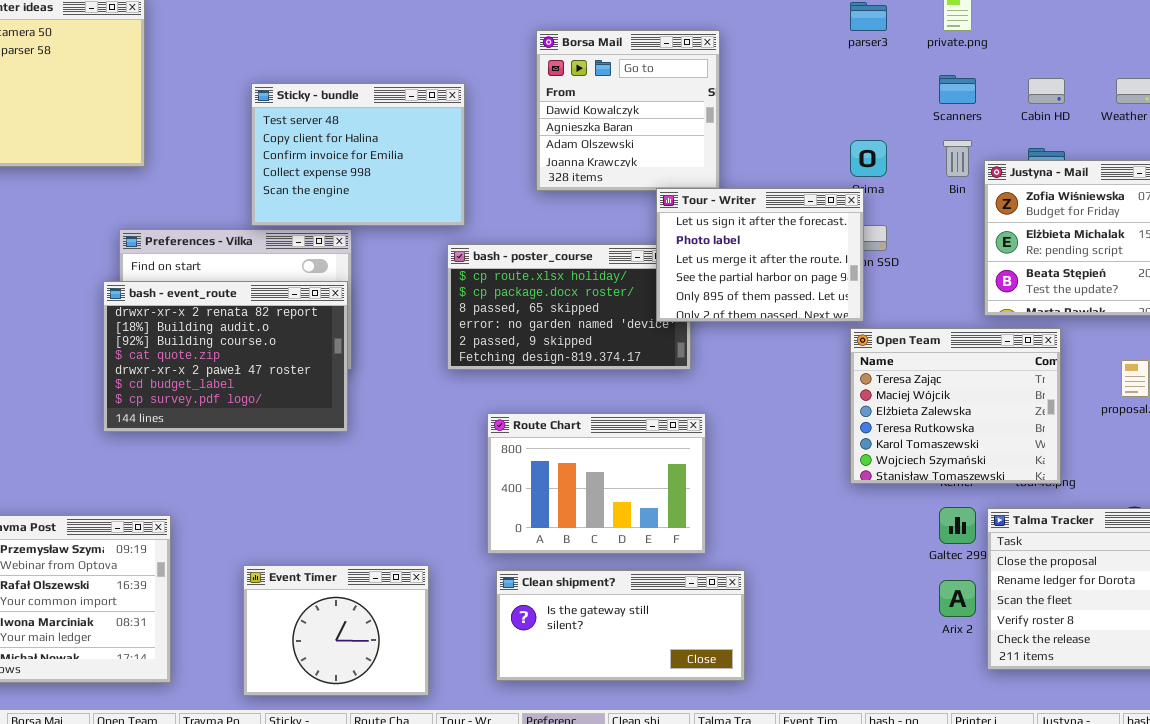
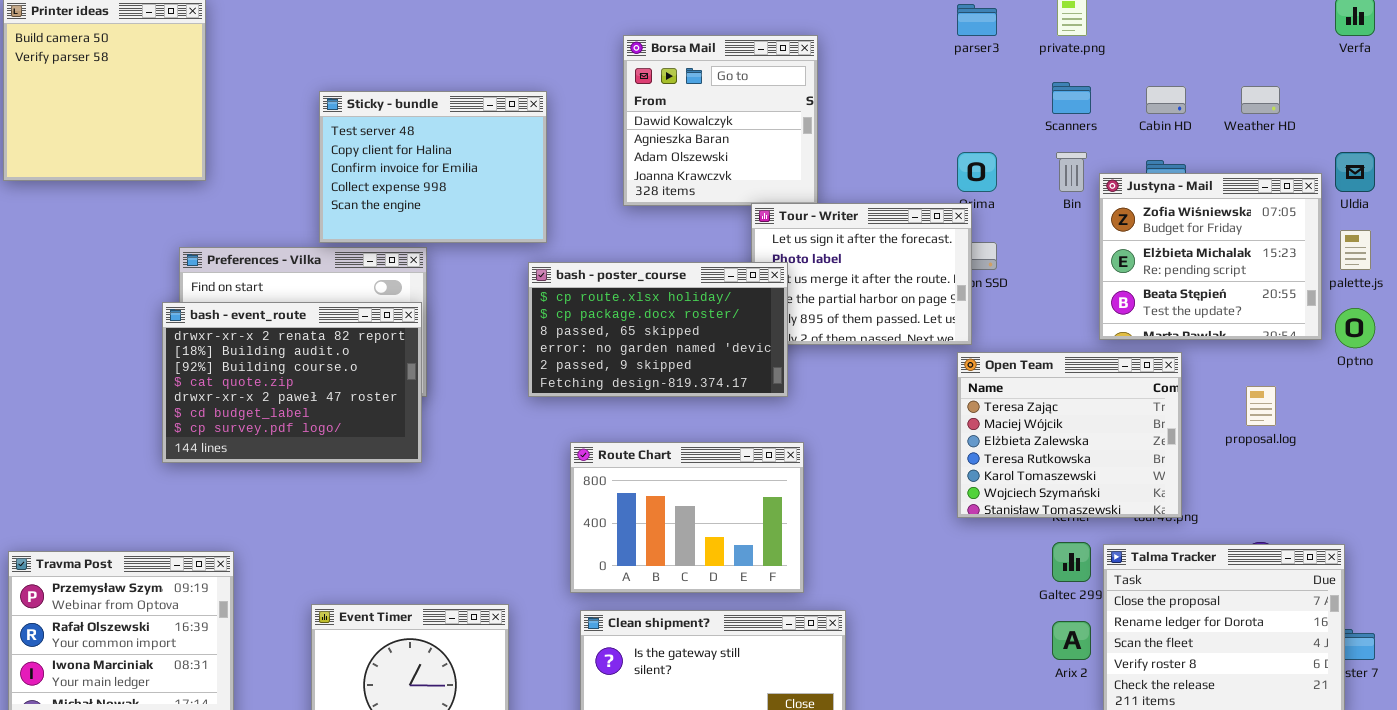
bash - poster_course: [447,244,691,370] -> [528,262,788,397], raised

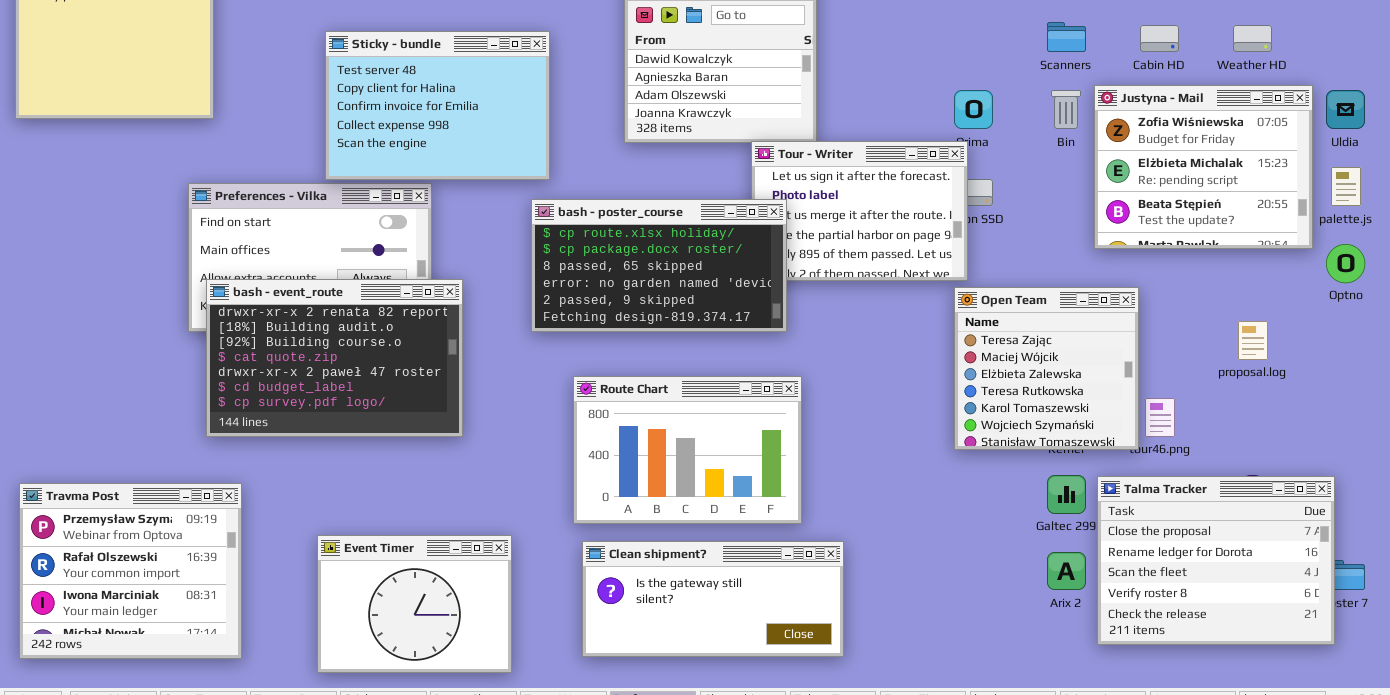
Justyna - Mail: [1099,173,1322,340] -> [1094,85,1313,249], moved
bash - event_route: [162,302,422,463] -> [206,279,463,437], moved
Open Team: [957,352,1182,518] -> [954,287,1139,450], resized

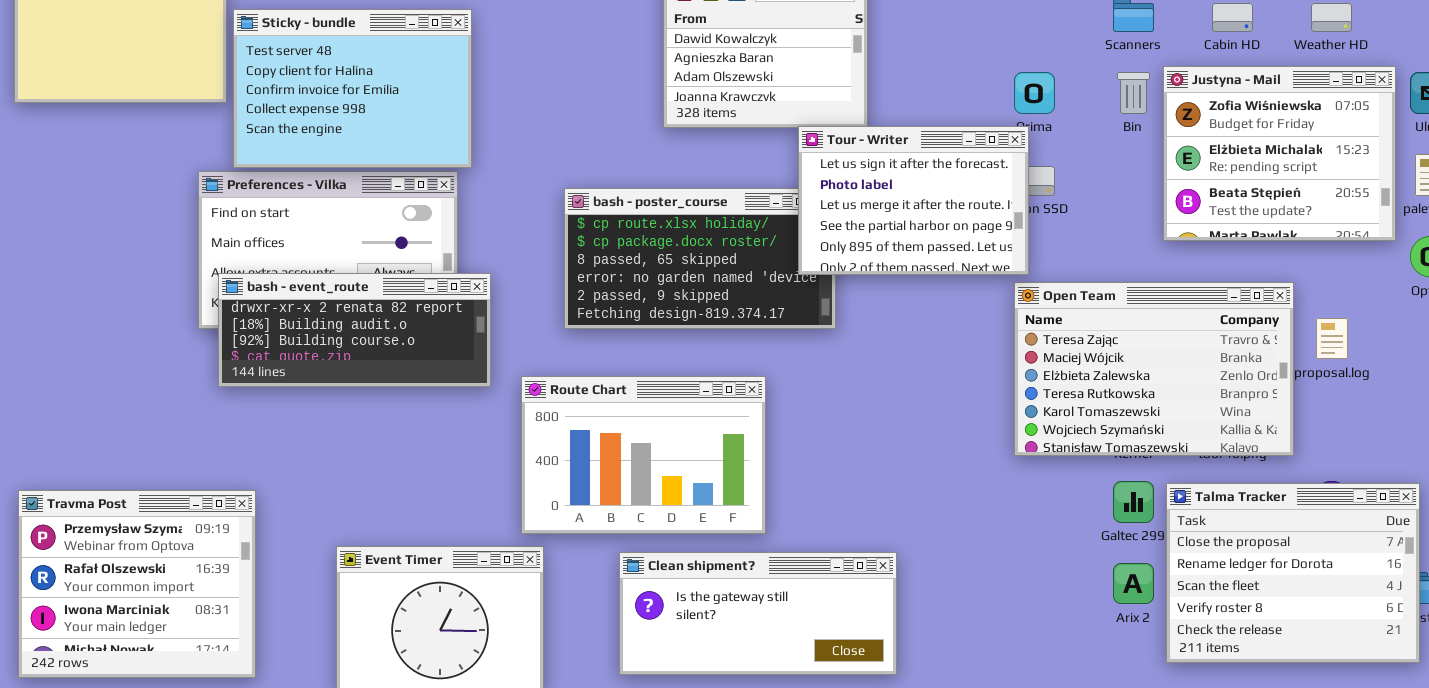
Sticky - bundle: [325,31,550,180] -> [233,9,472,168], moved
Tour - Writer: [751,141,968,281] -> [798,126,1029,275], raised
bash - event_route: [206,279,463,437] -> [218,273,491,387], resized
Open Team: [954,287,1139,450] -> [1014,282,1294,456], resized
Route Chart: [573,376,802,524] -> [521,376,766,534], moved

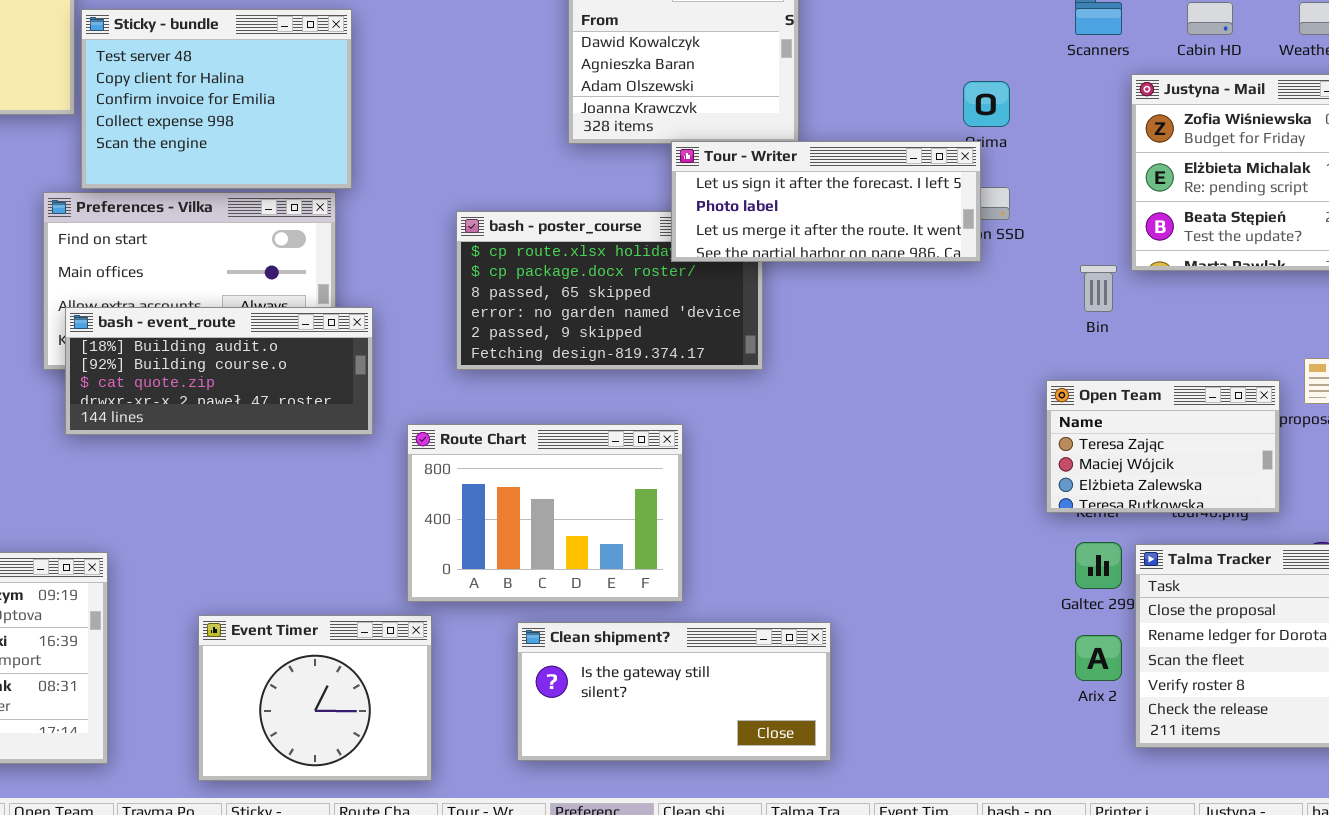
Bin: [1117,72,1150,114] -> [1080,265,1117,312], moved
Tour - Writer: [798,126,1029,275] -> [671,141,981,262], resized
bash - event_route: [218,273,491,387] -> [65,307,373,435], scrolled down 1 row
Open Team: [1014,282,1294,456] -> [1046,380,1280,513], resized

